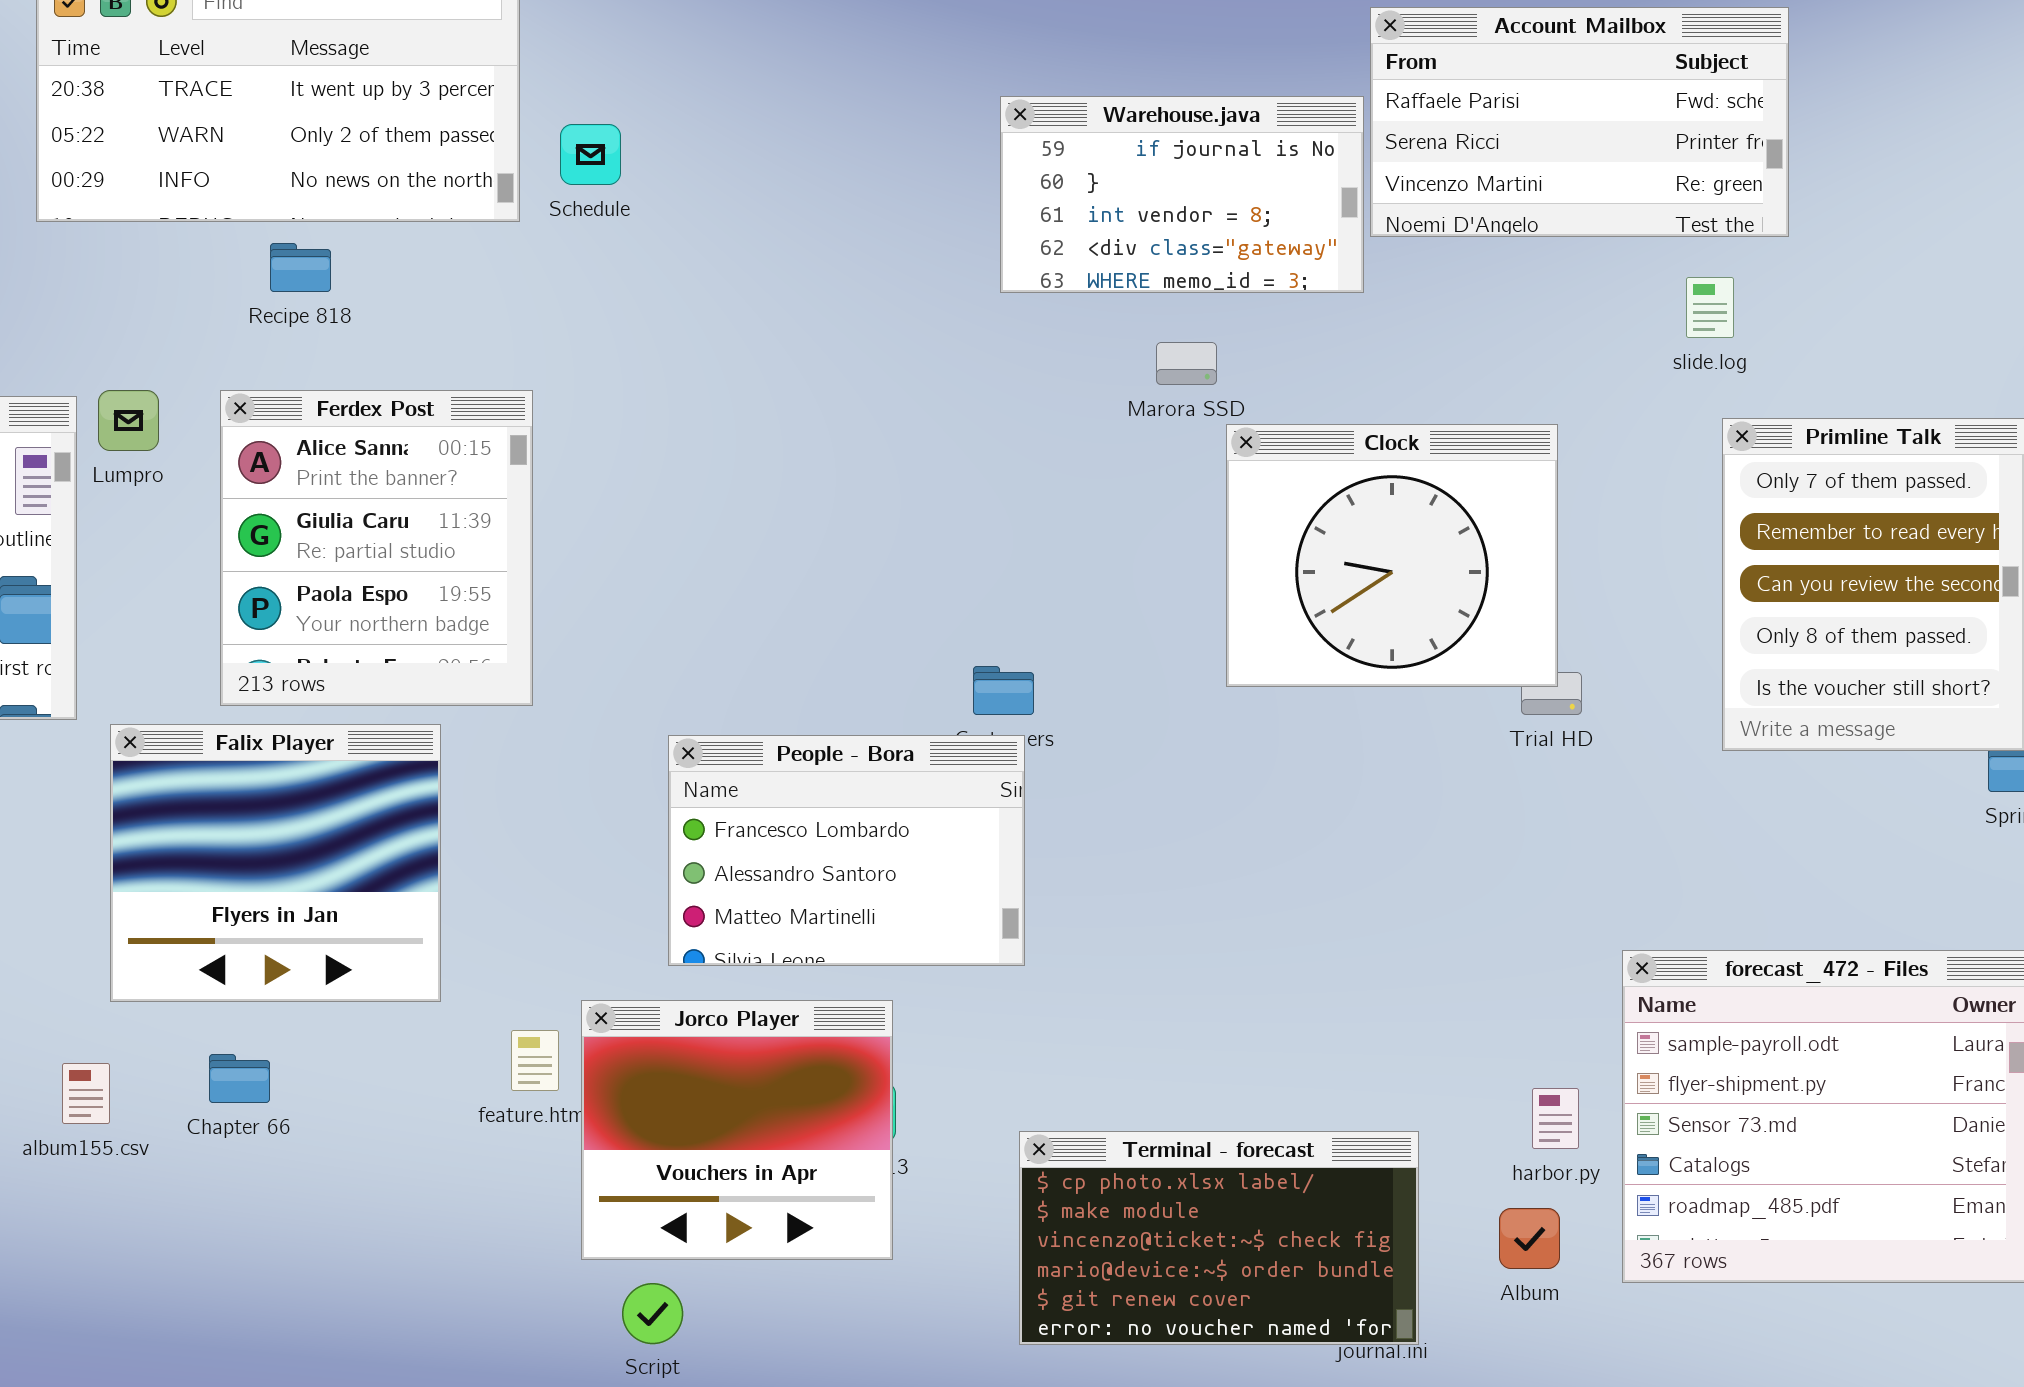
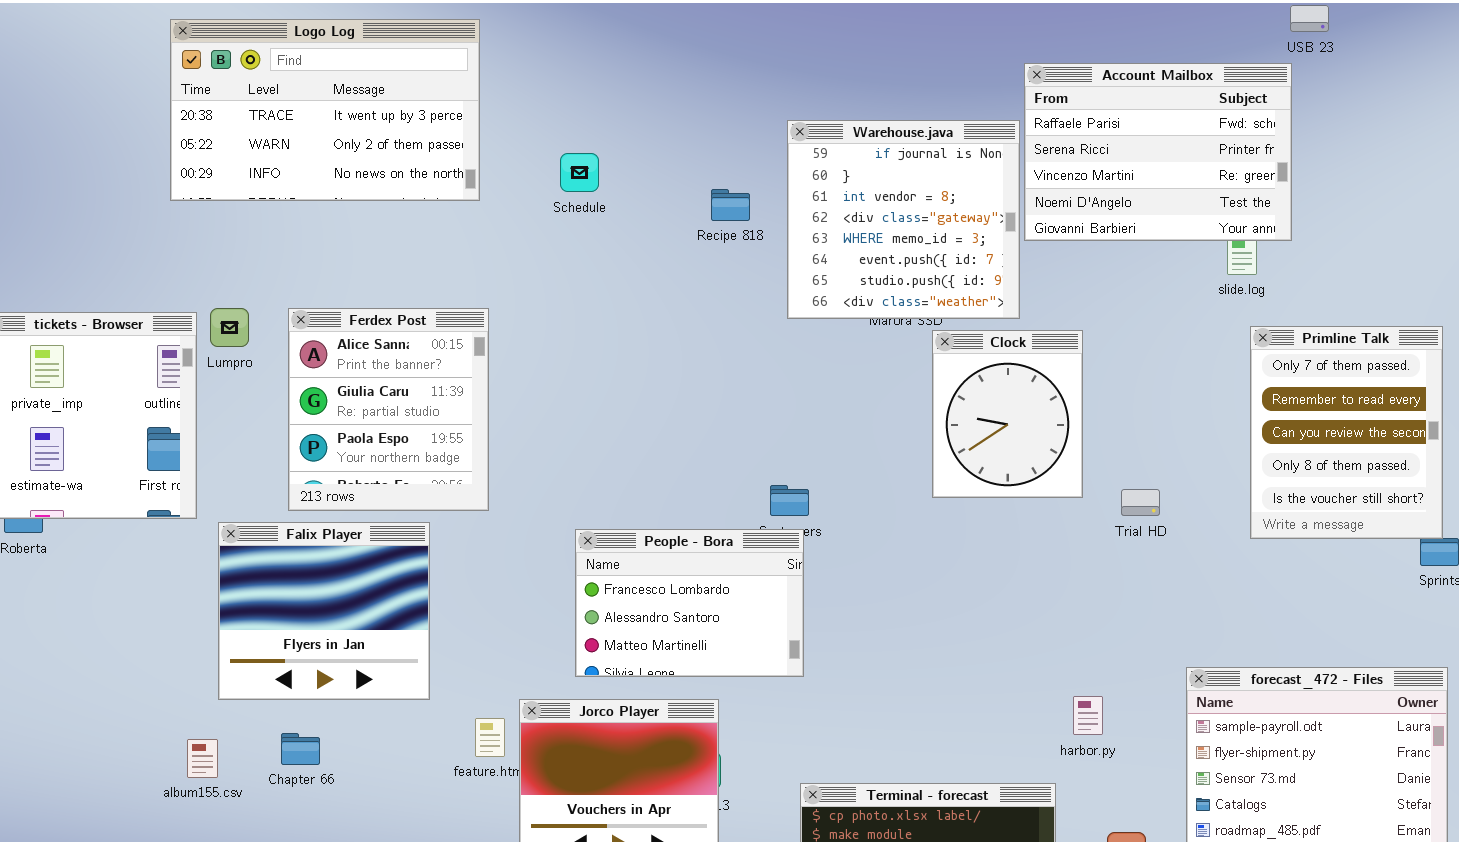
Account Mailbox: [1370,7,1789,237] -> [1024,63,1292,241], resized
Warehouse.java: [1000,96,1364,293] -> [787,120,1020,319], resized
Schedule: [560,124,621,185] -> [560,153,599,192], moved
Recipe 818: [270,243,331,292] -> [711,189,750,221], moved
Clock: [1226,424,1558,687] -> [932,330,1083,498], resized
harbor.py: [1532,1088,1579,1149] -> [1073,696,1103,735], moved

